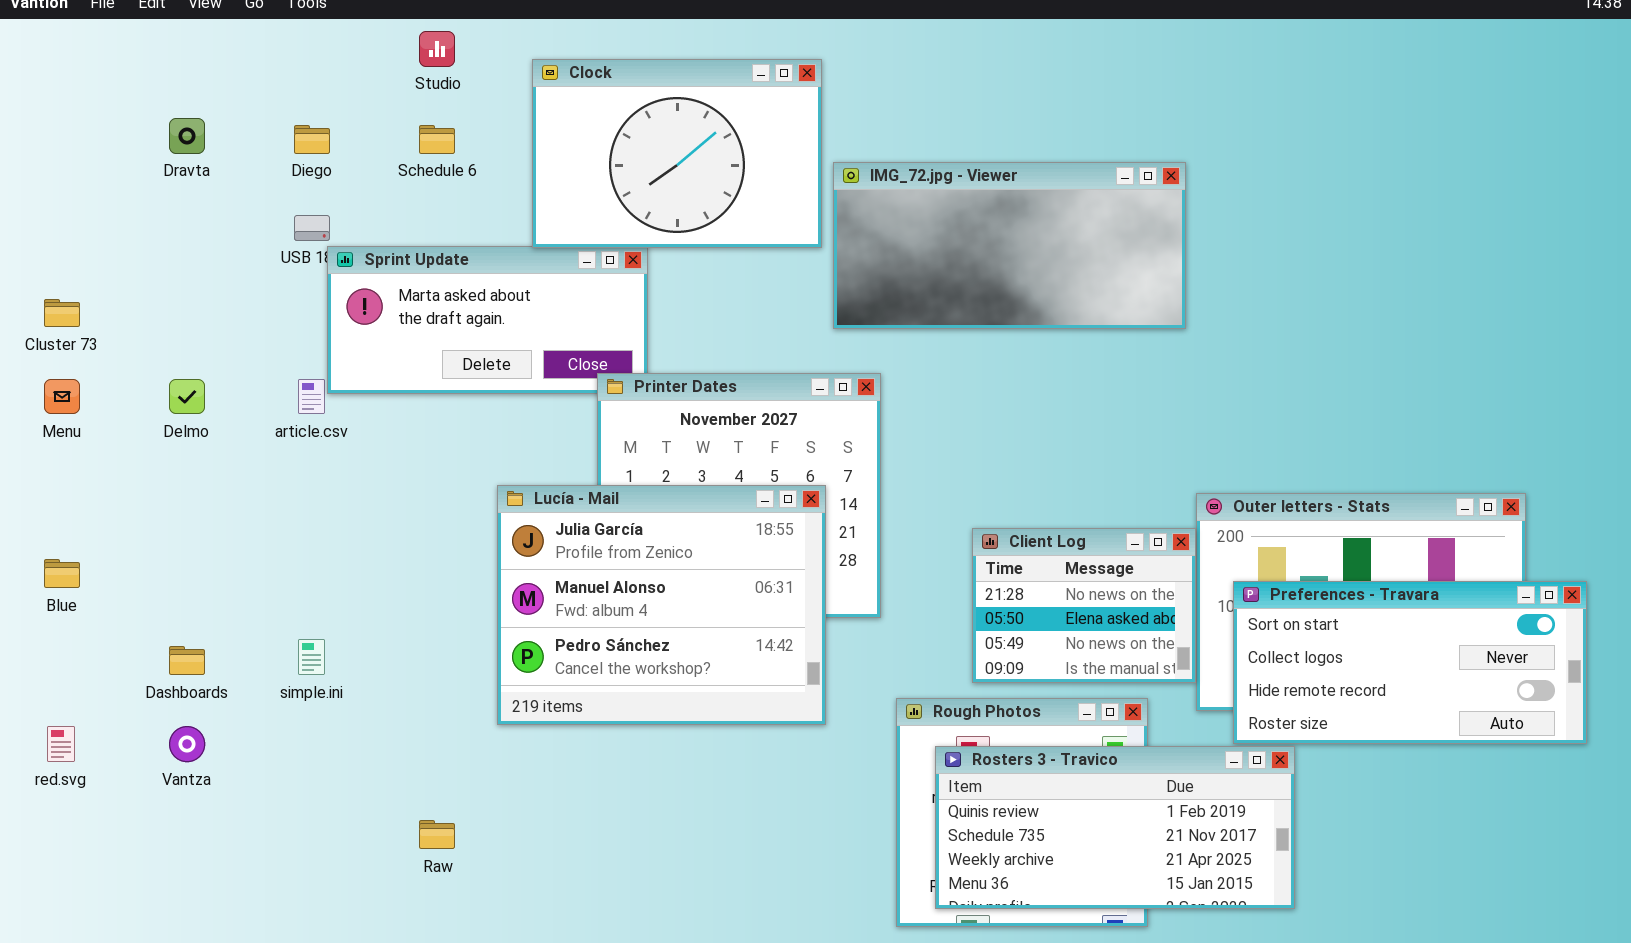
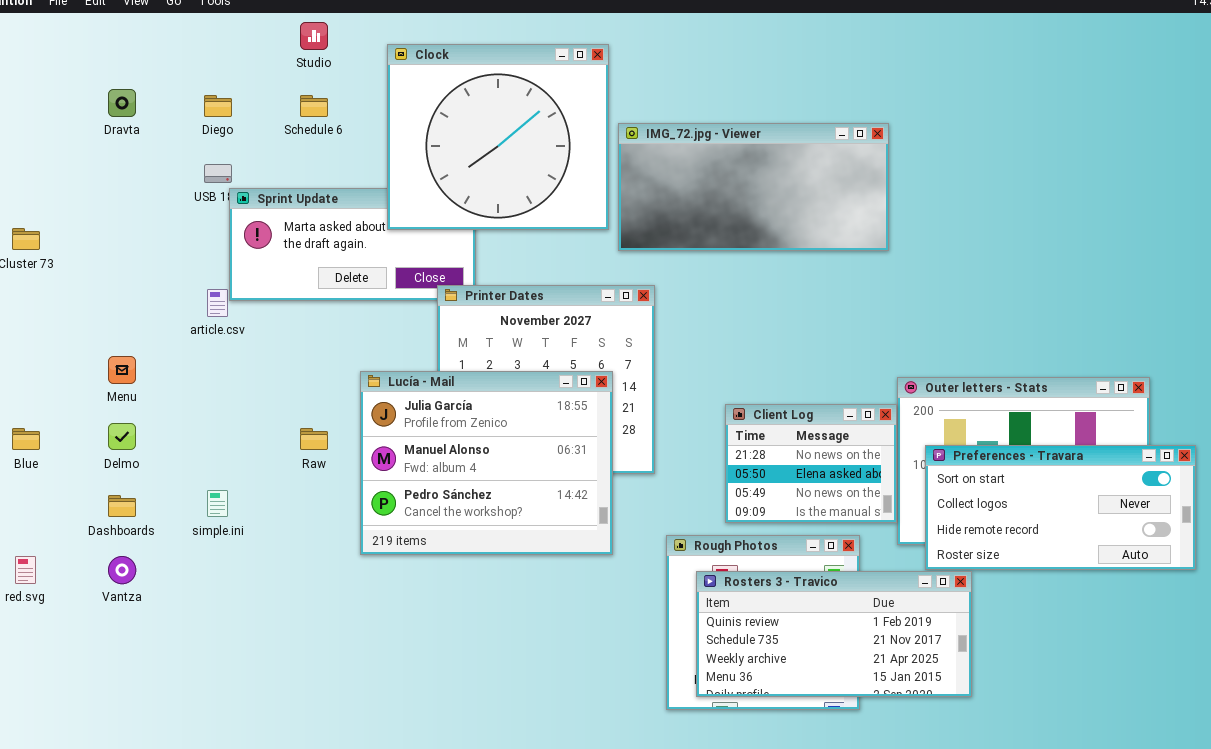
Clock: [532,59,822,248] -> [387,44,609,230], resized
Menu: [44,379,80,414] -> [108,356,136,384], moved
Delmo: [169,379,205,414] -> [108,423,136,450], moved
Raw: [419,820,455,849] -> [300,428,328,450], moved

